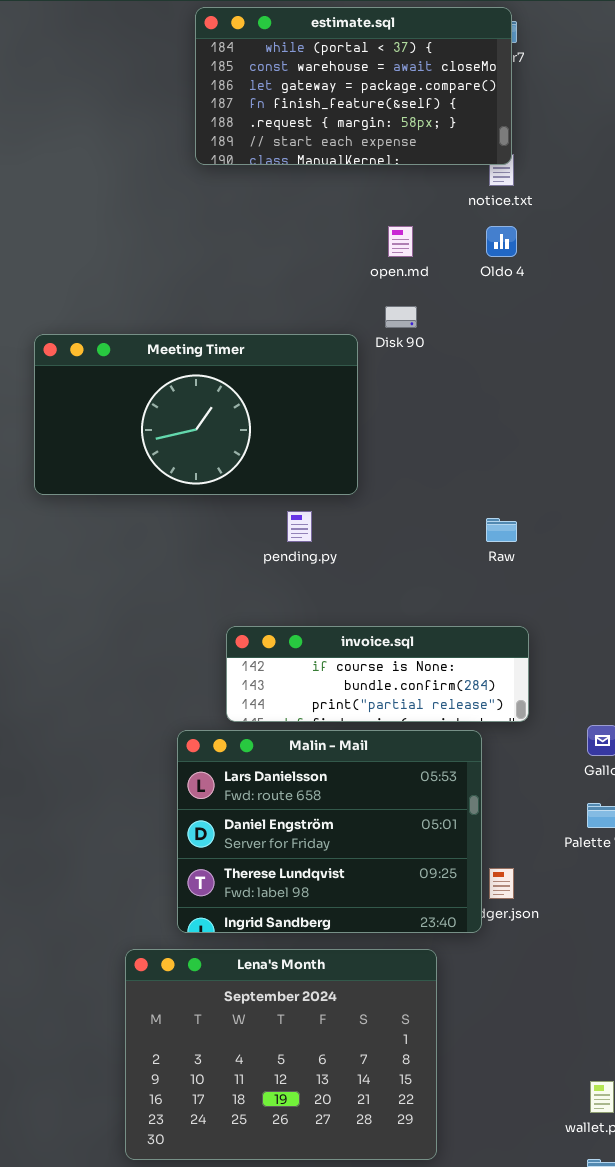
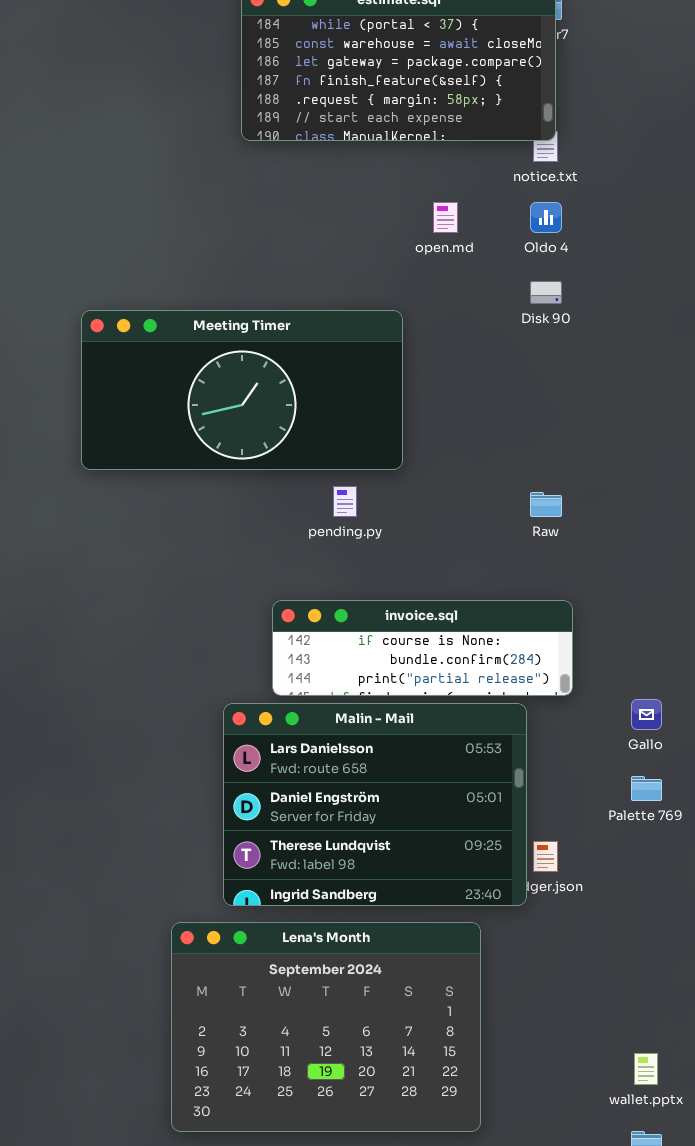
Disk 90: [385,306,417,328] -> [530,281,562,304], moved

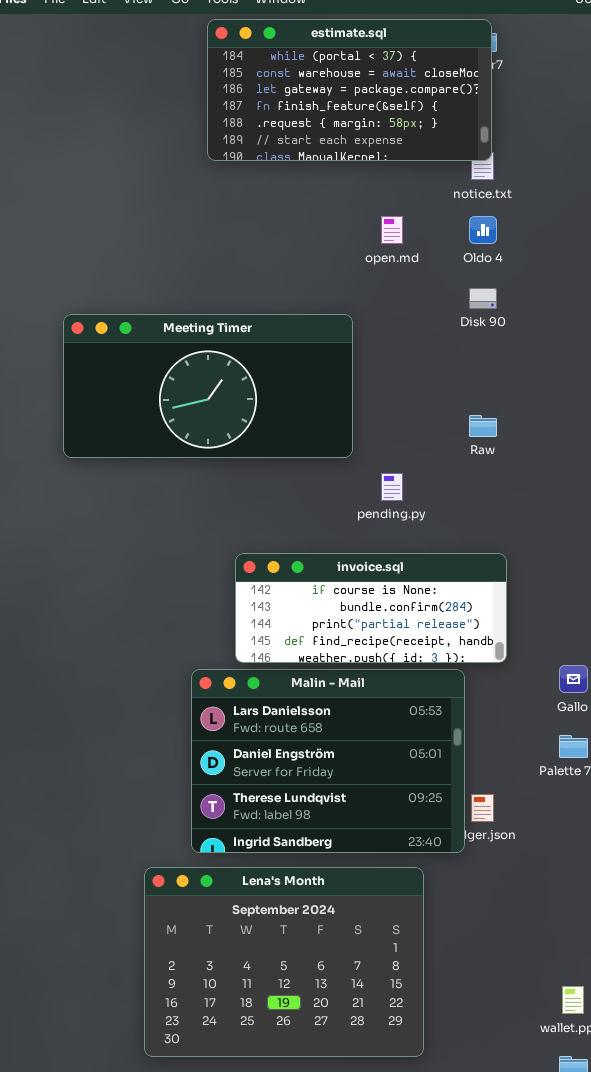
pending.py: [333,486,357,517] -> [381,473,403,501], moved
Raw: [530,492,562,517] -> [469,415,497,437], moved
invoice.sql: [272,600,573,696] -> [235,553,507,663], resized

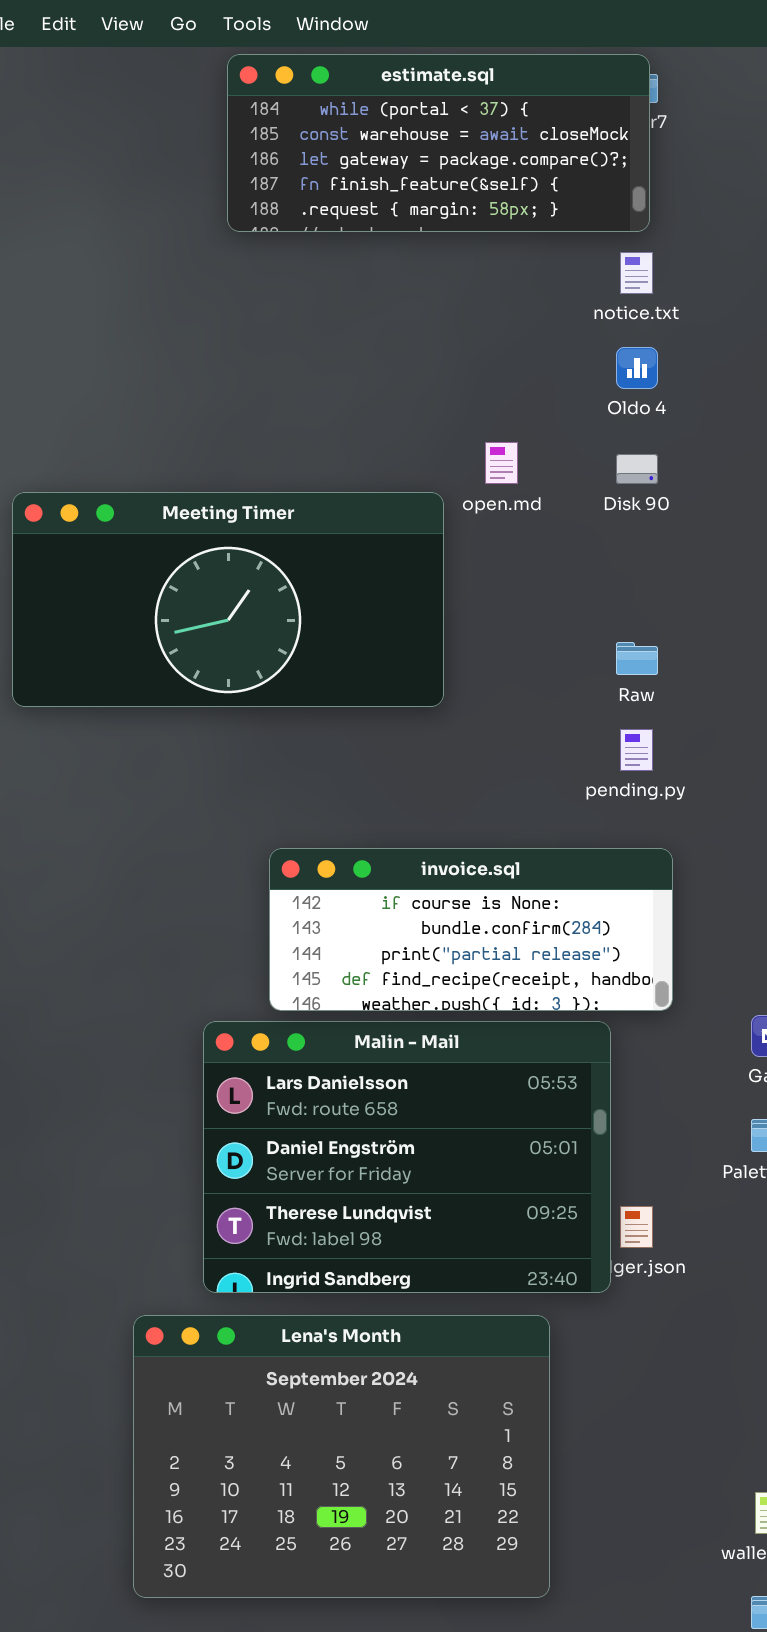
estimate.sql: [207,19,492,161] -> [227,54,650,232], resized
open.md: [381,216,403,244] -> [485,442,518,484], moved
pending.py: [381,473,403,501] -> [620,729,653,771], moved

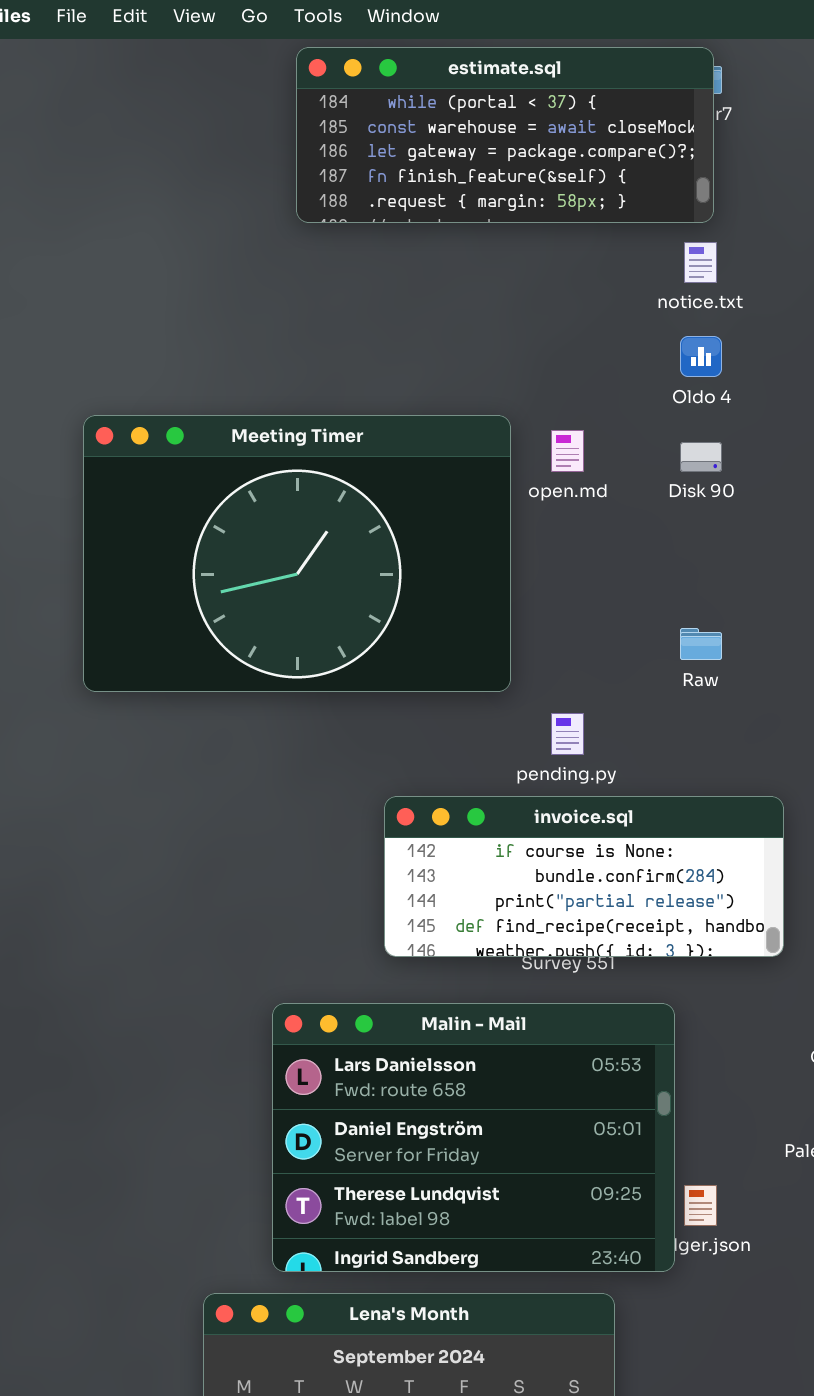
Meeting Timer: [12,492,444,707] -> [83,415,511,692], resized
pending.py: [620,729,653,771] -> [551,713,584,755], moved
invoice.sql: [269,848,673,1011] -> [384,796,784,957], moved

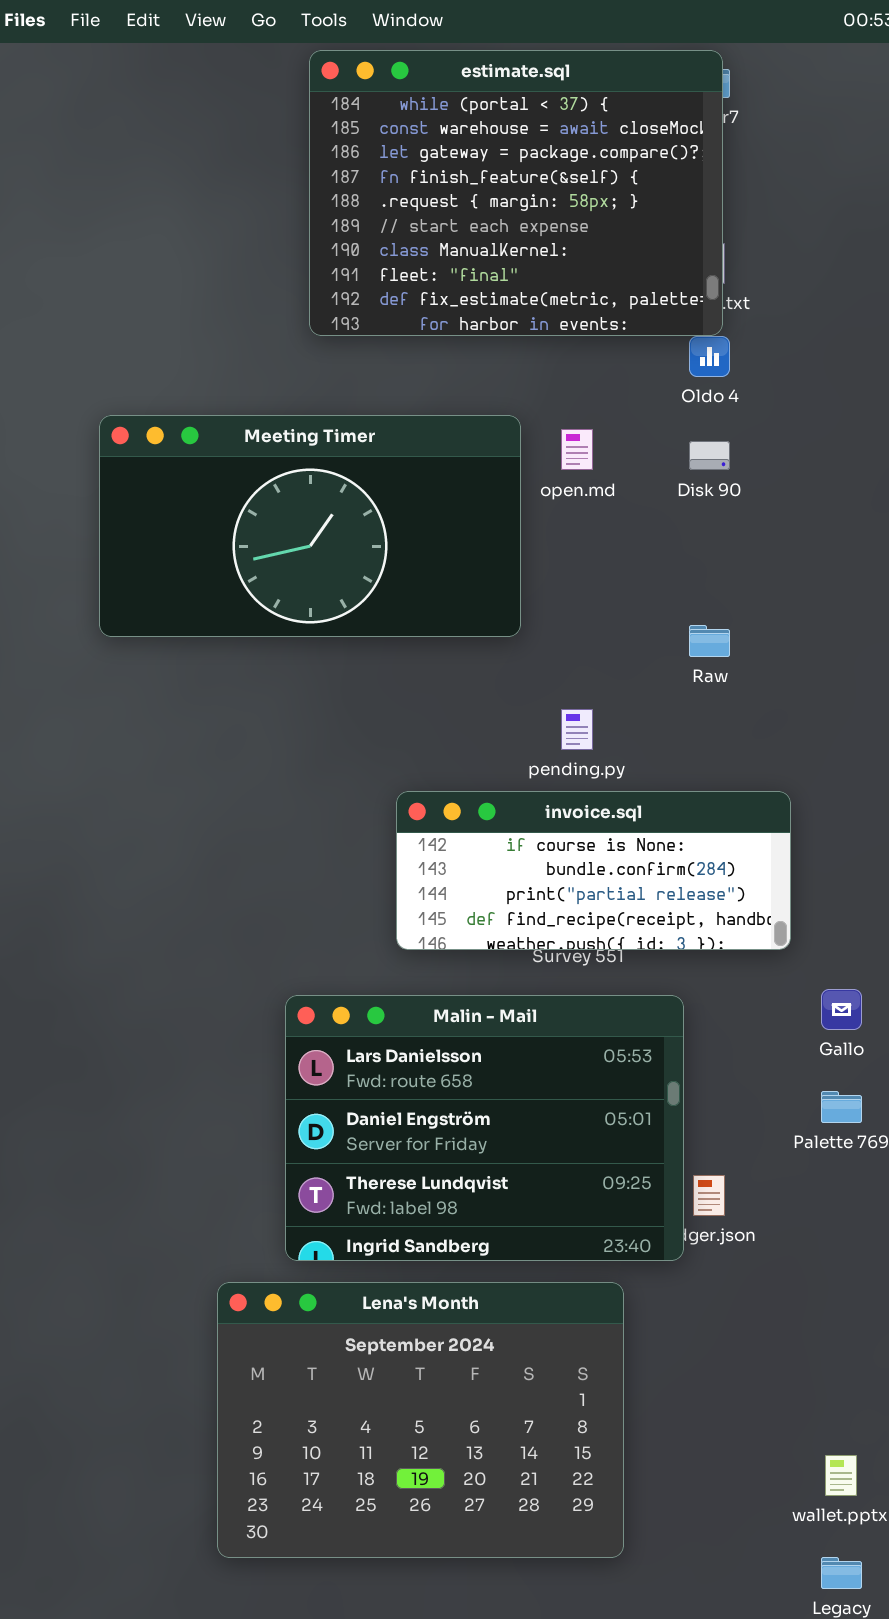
estimate.sql: [296,47,714,223] -> [309,50,723,336], resized
Meeting Timer: [83,415,511,692] -> [99,415,521,637], resized

